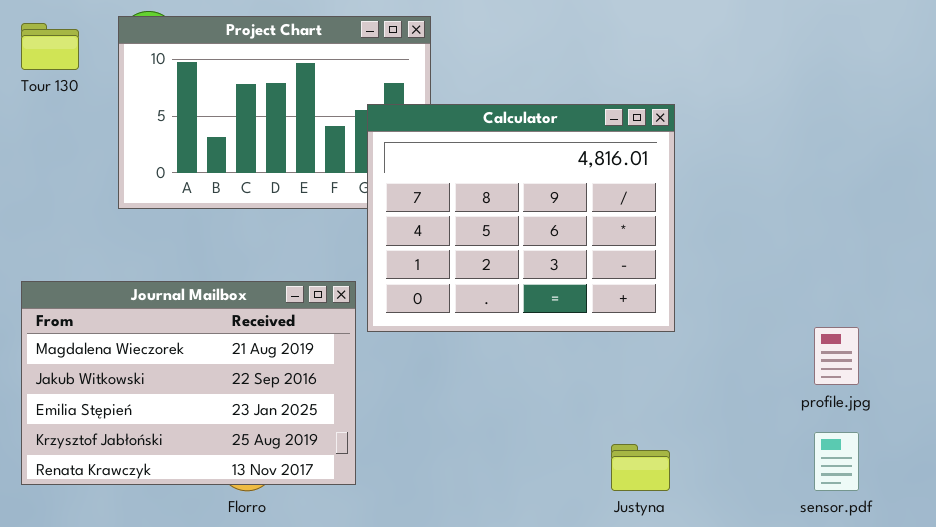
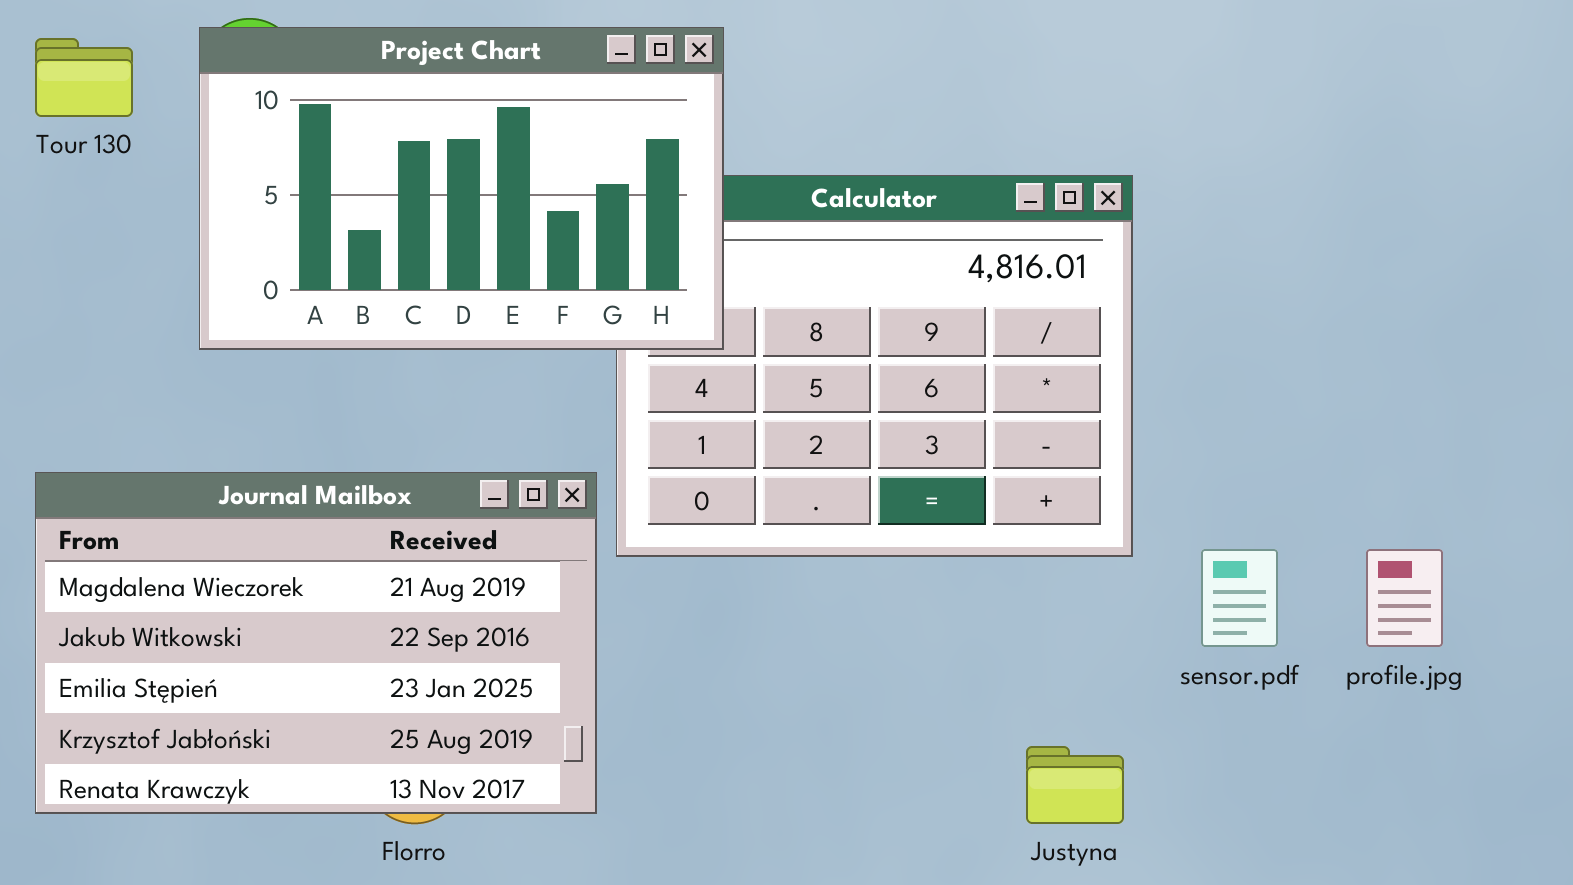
Project Chart: [118,16,431,209] -> [199,27,724,350], raised
sensor.pdf: [814,432,859,491] -> [1201,549,1278,647], moved

